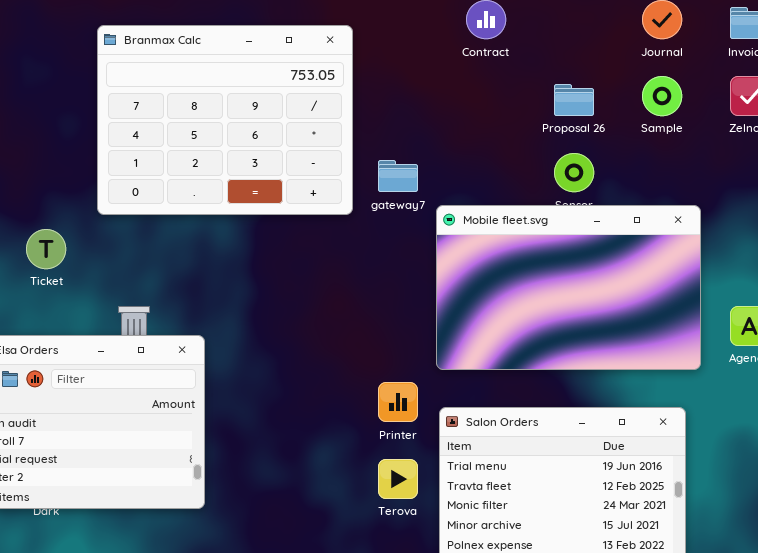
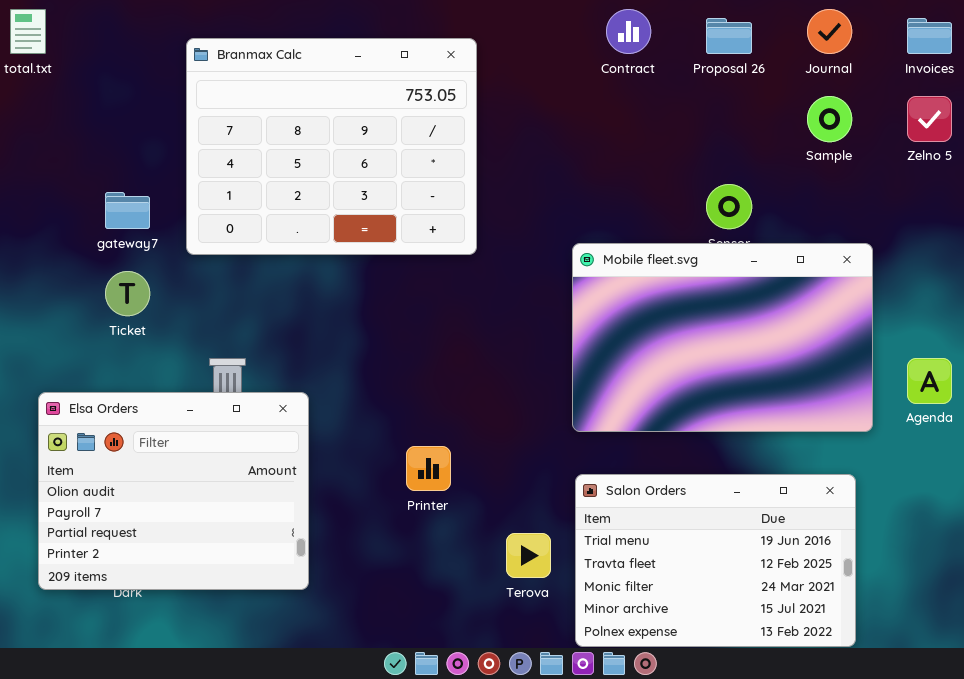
Proposal 26: [554,84,594,116] -> [706,18,752,54], moved
gateway7: [378,160,418,192] -> [105,192,150,229], moved
Printer: [378,382,418,422] -> [406,446,451,491], moved

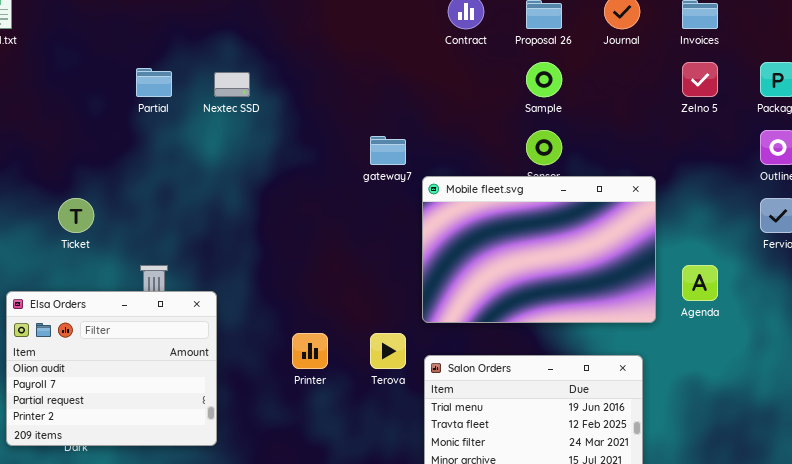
Branmax Calc: [186,38,477,255] -> none, closed
Sample: [807,96,852,142] -> [526,62,562,97], moved
gateway7: [105,192,150,229] -> [370,136,406,165], moved
Terova: [506,533,551,578] -> [370,333,406,369], moved

